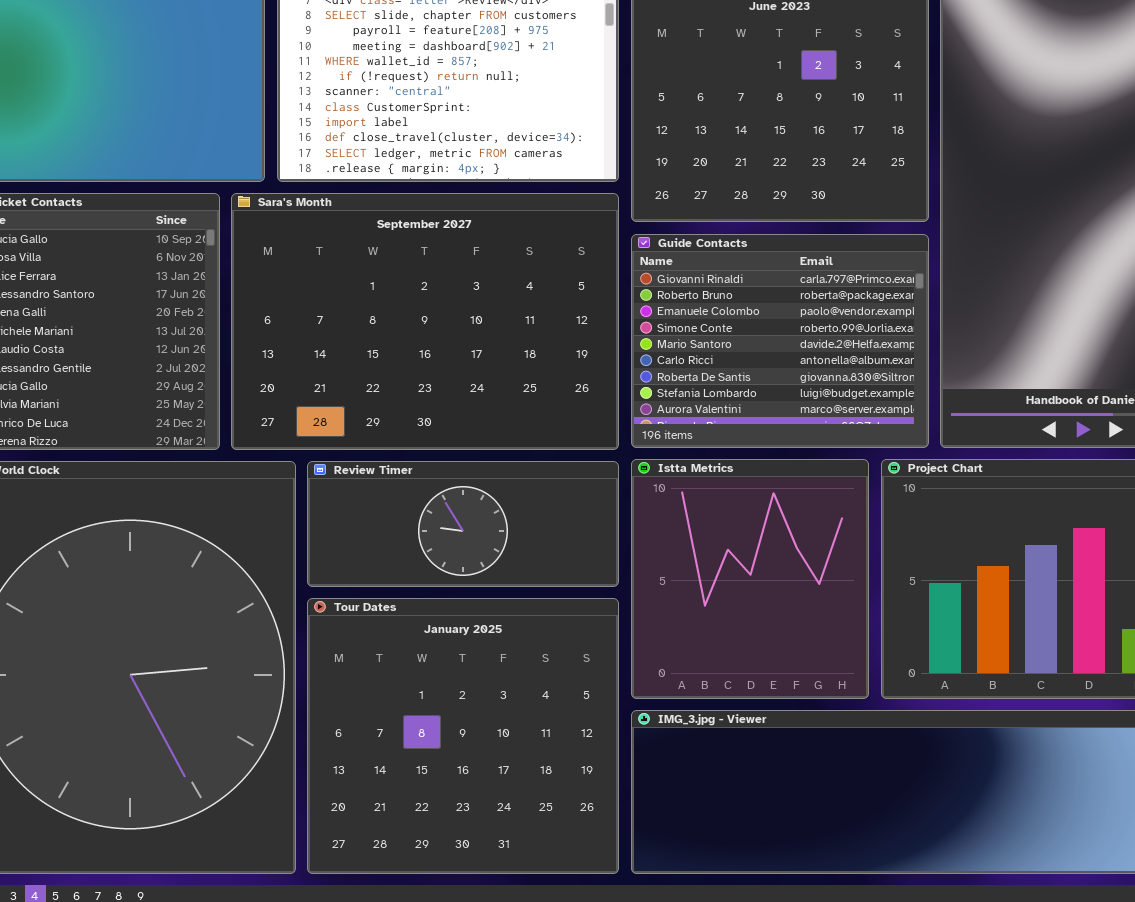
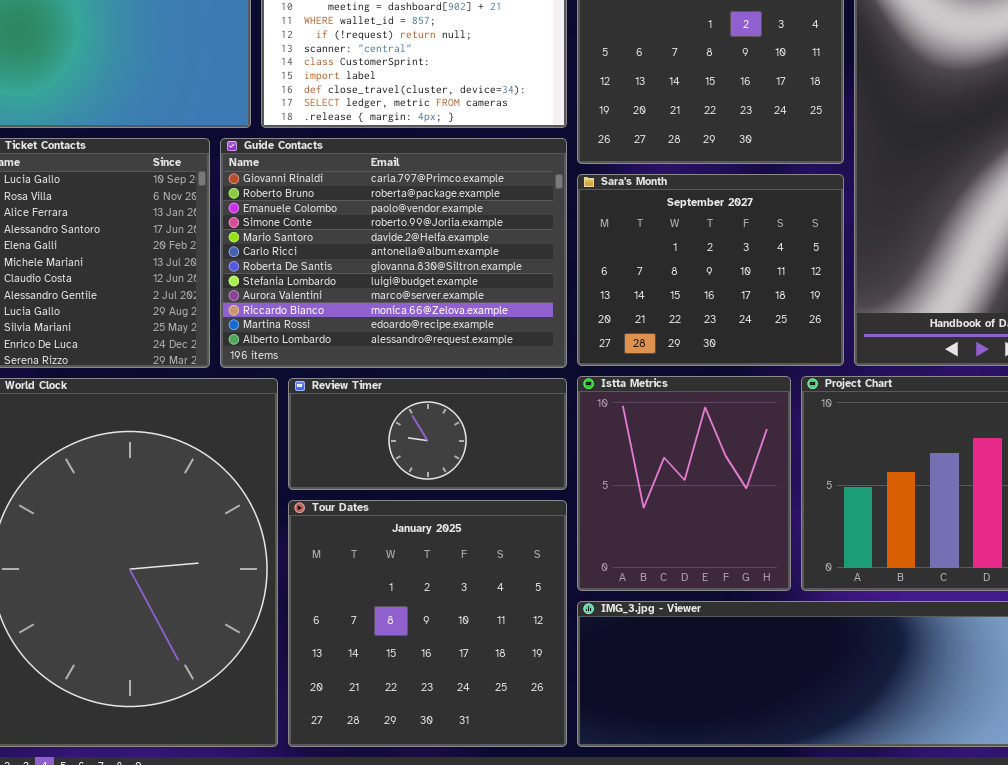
Sara's Month: [231,193,619,450] -> [577,174,844,366], moved, resized
Guide Contacts: [631,234,929,448] -> [220,138,567,368], moved, resized

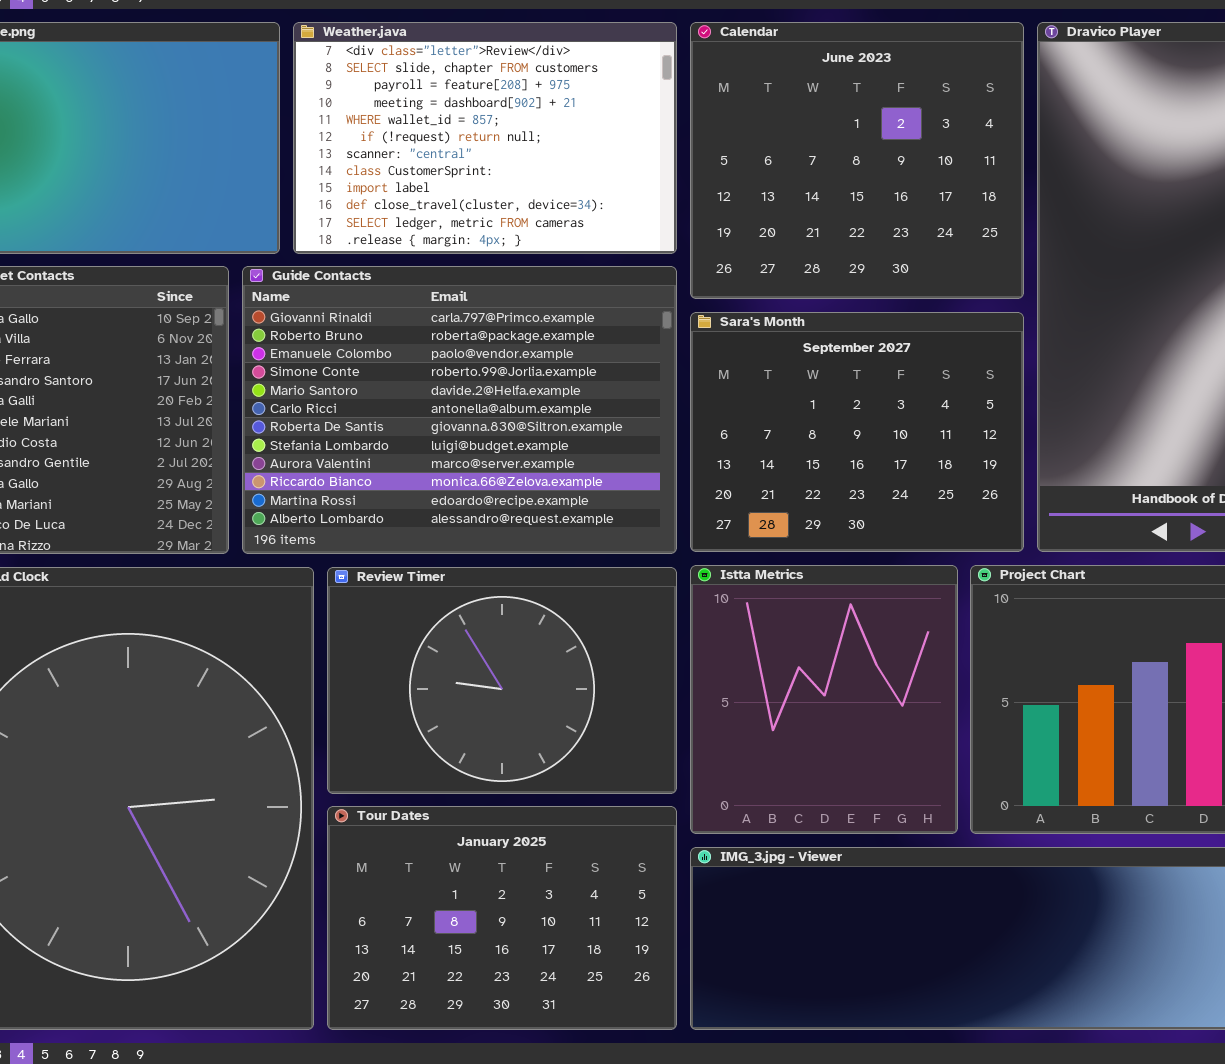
Review Timer: [288,378,567,490] -> [327,567,677,794], resized
Tour Dates: [288,500,567,747] -> [327,806,677,1030], resized

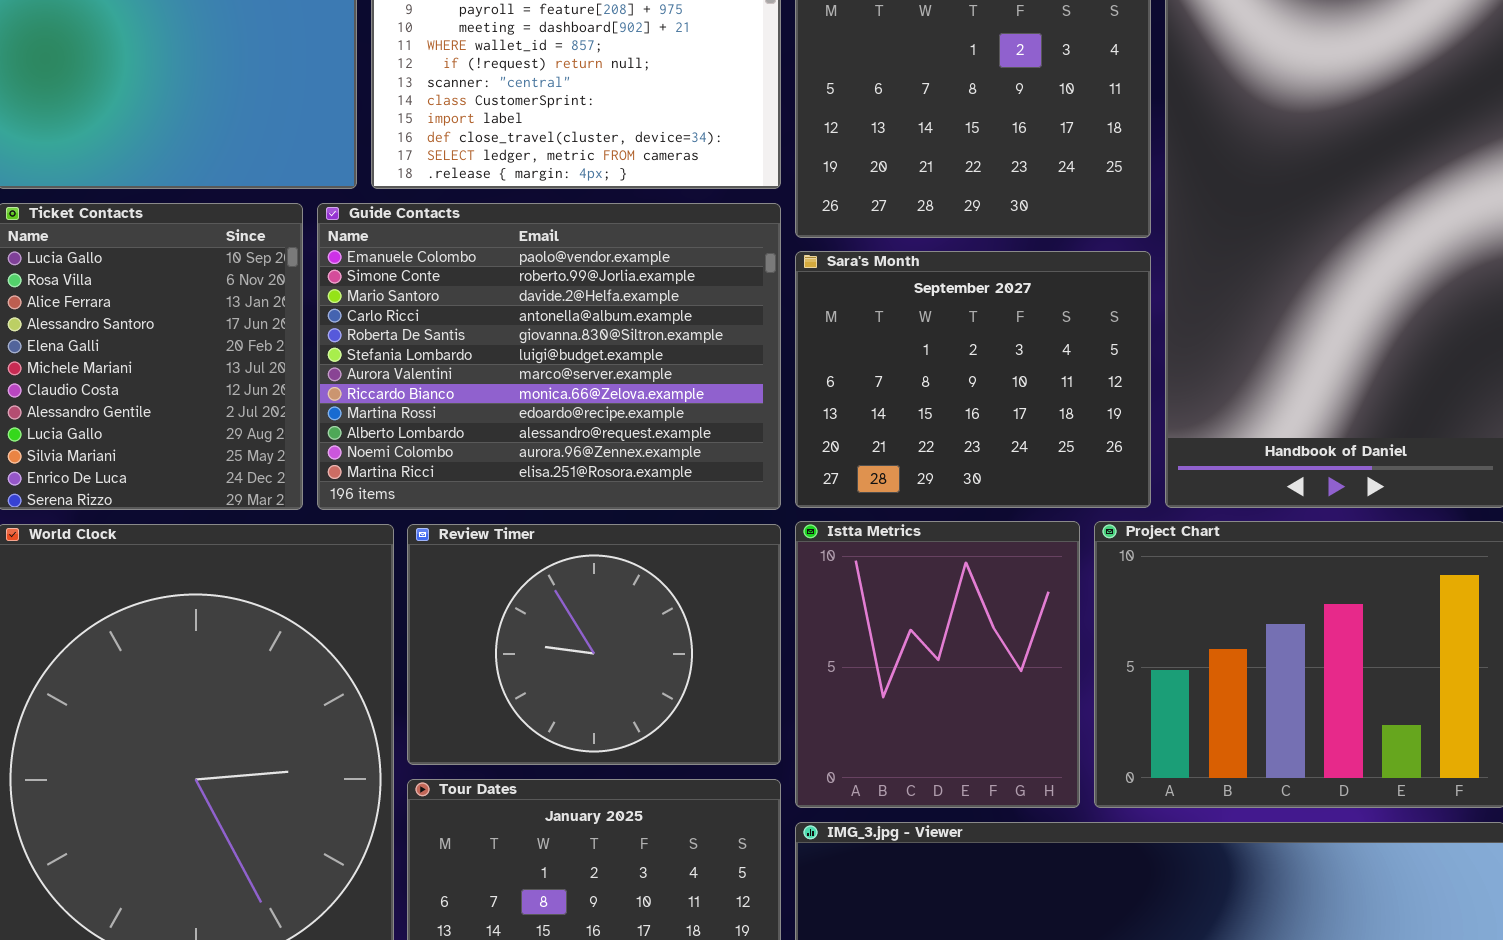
Guide Contacts: [242,266,677,554] -> [317,203,781,510], scrolled down 2 rows

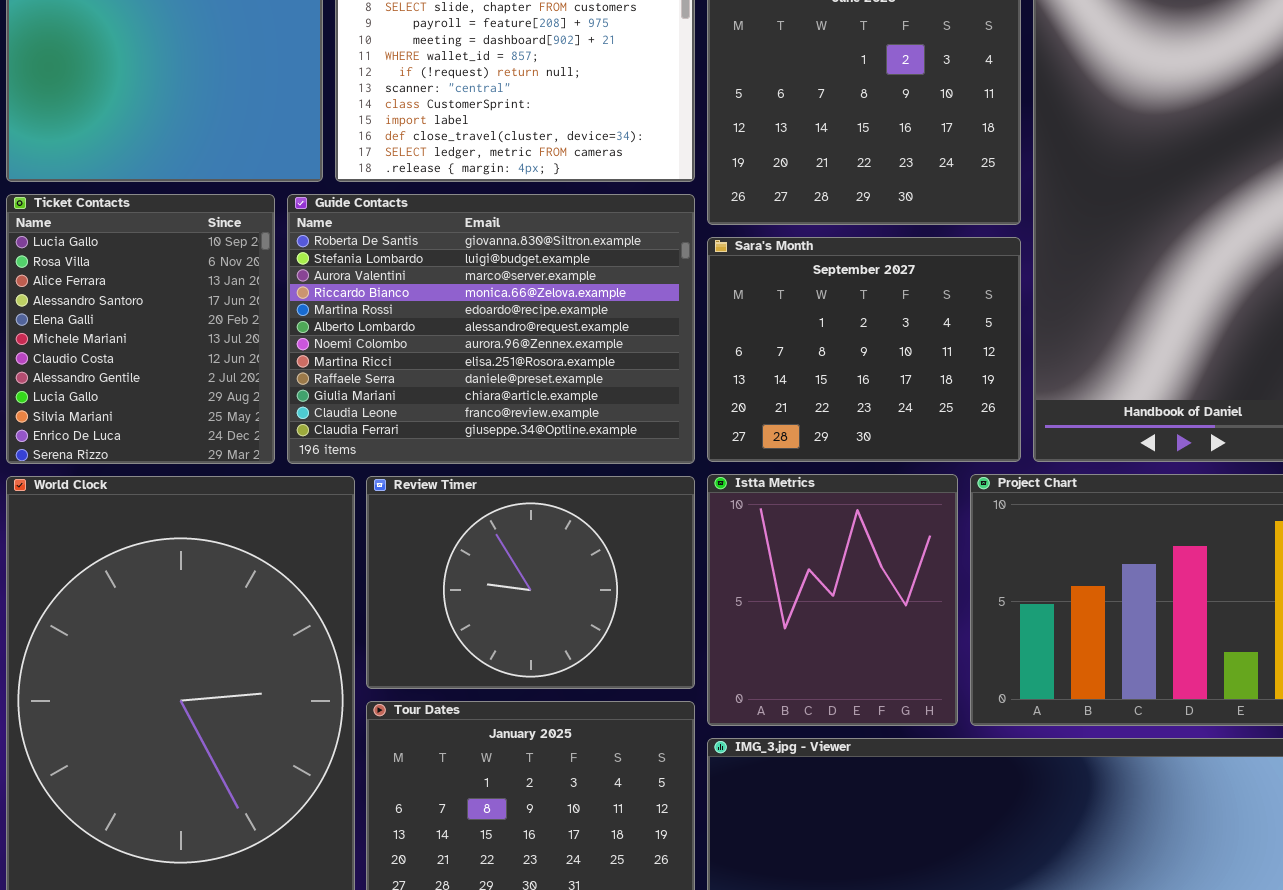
Guide Contacts: [317,203,781,510] -> [287,194,695,464], scrolled down 4 rows

